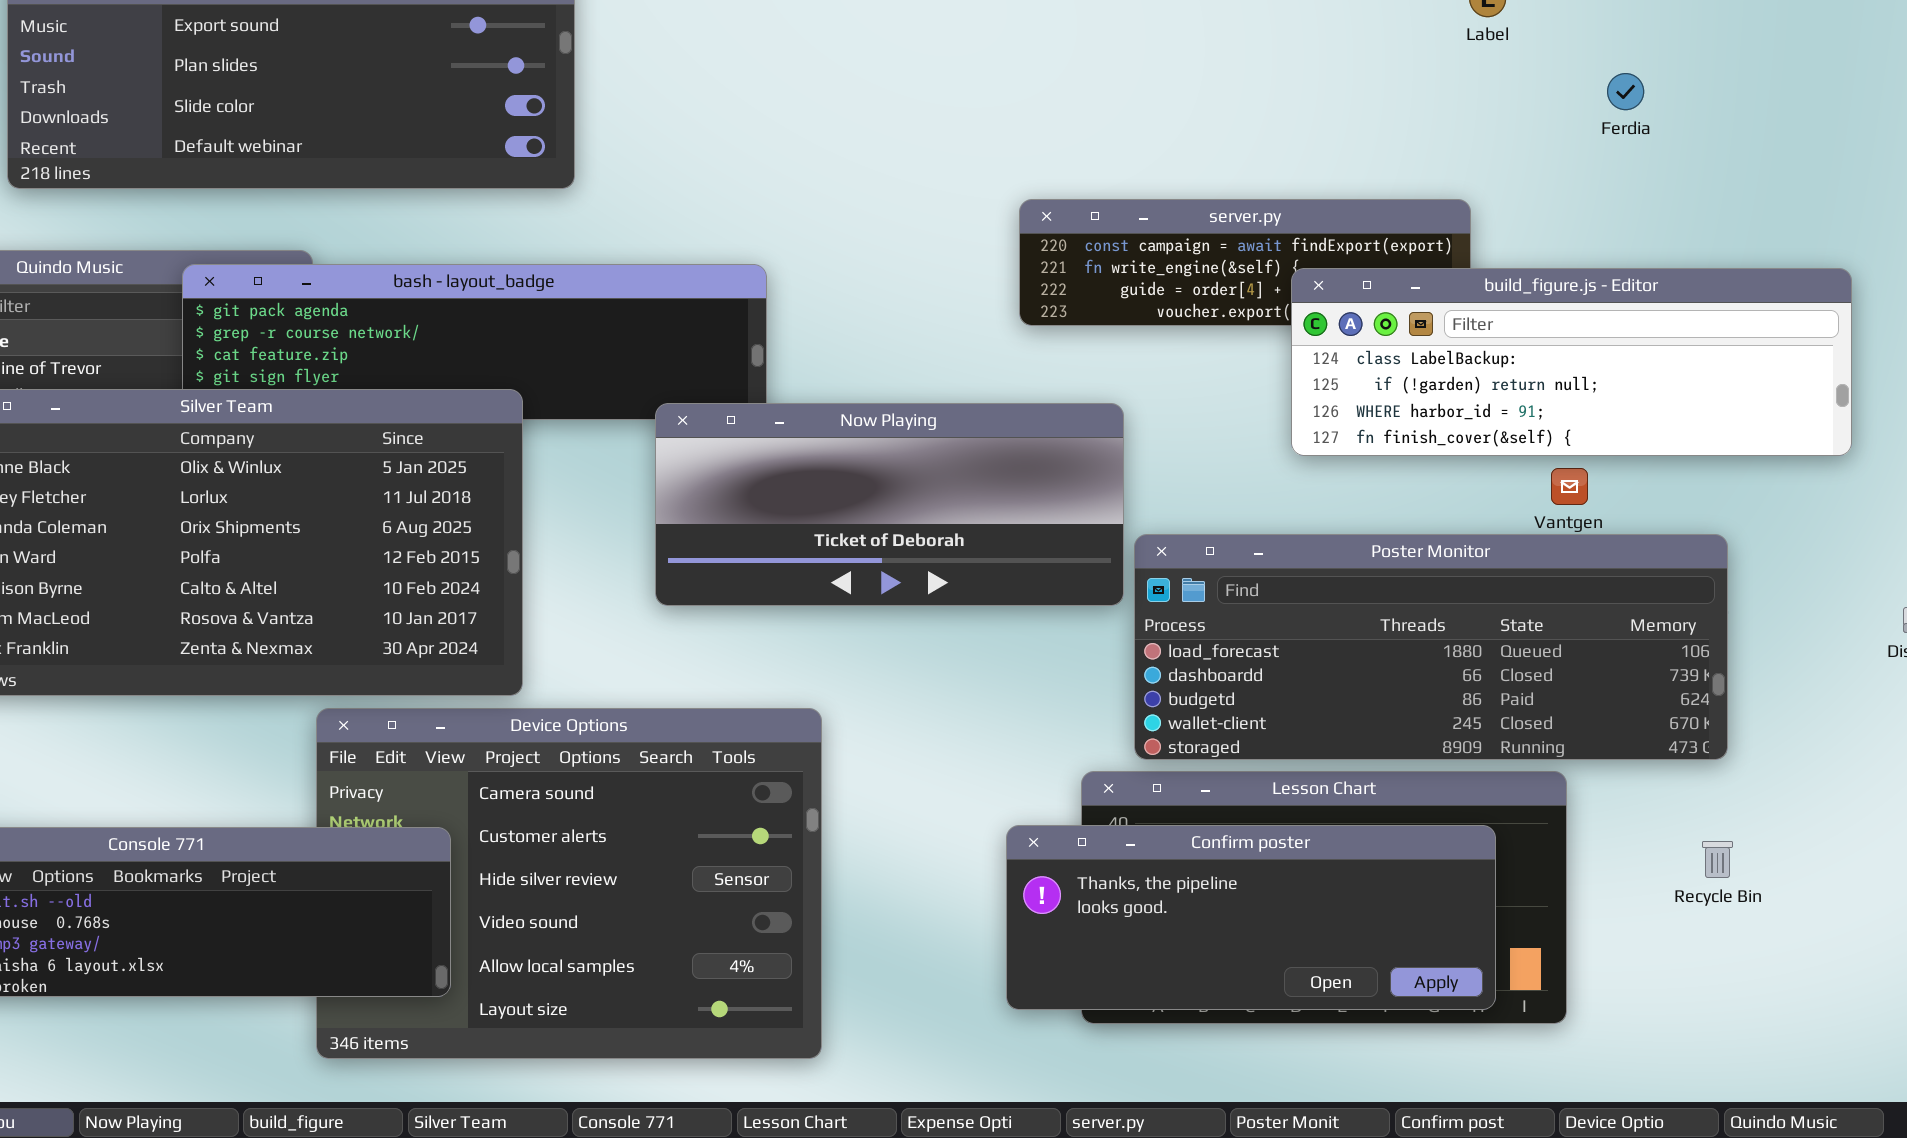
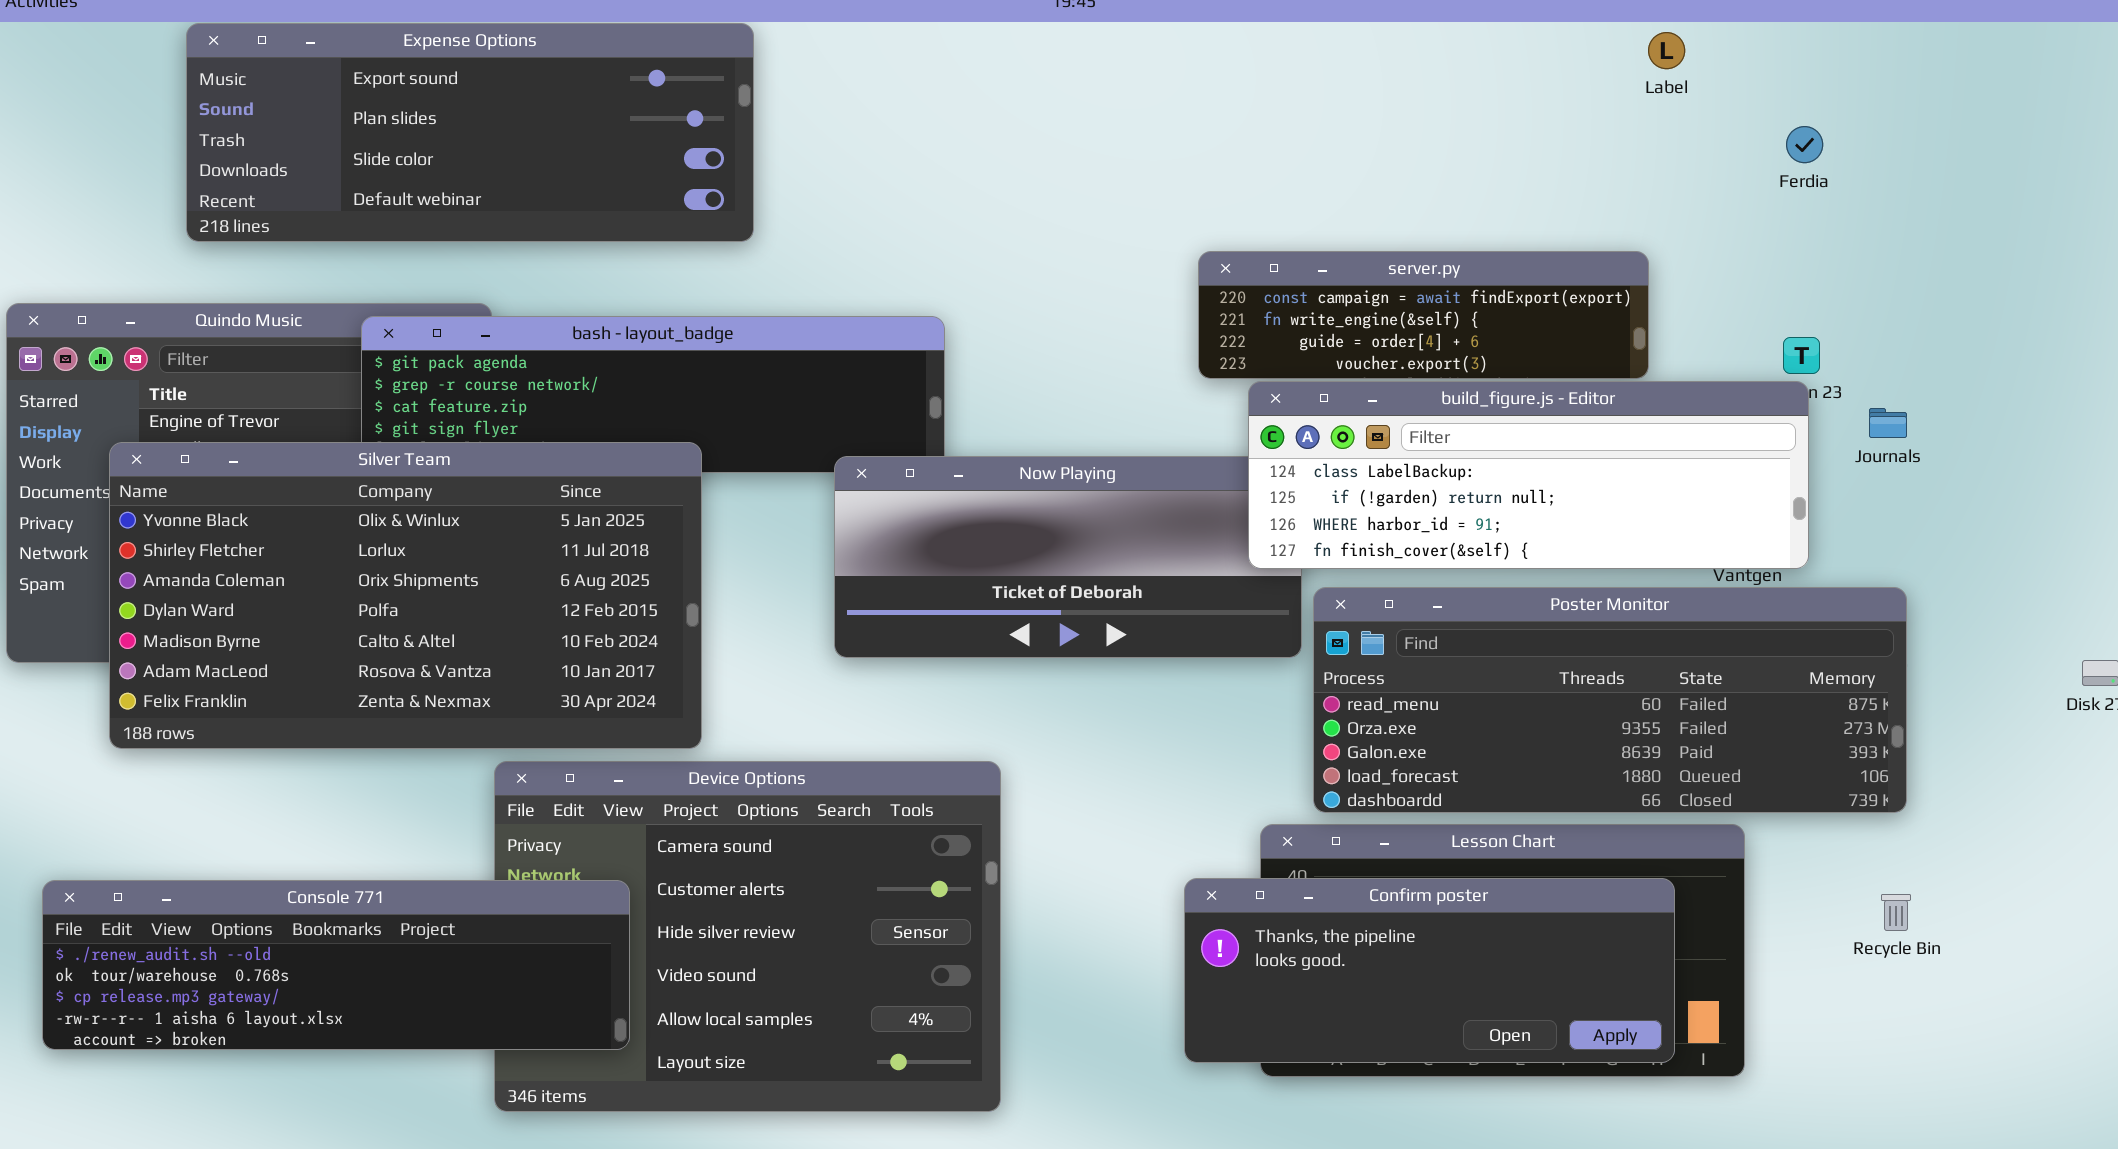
build_figure.js - Editor: [1291,268,1852,456] -> [1248,381,1809,569], moved
Poster Monitor: [1134,534,1728,760] -> [1313,587,1907,813], scrolled up 3 rows

